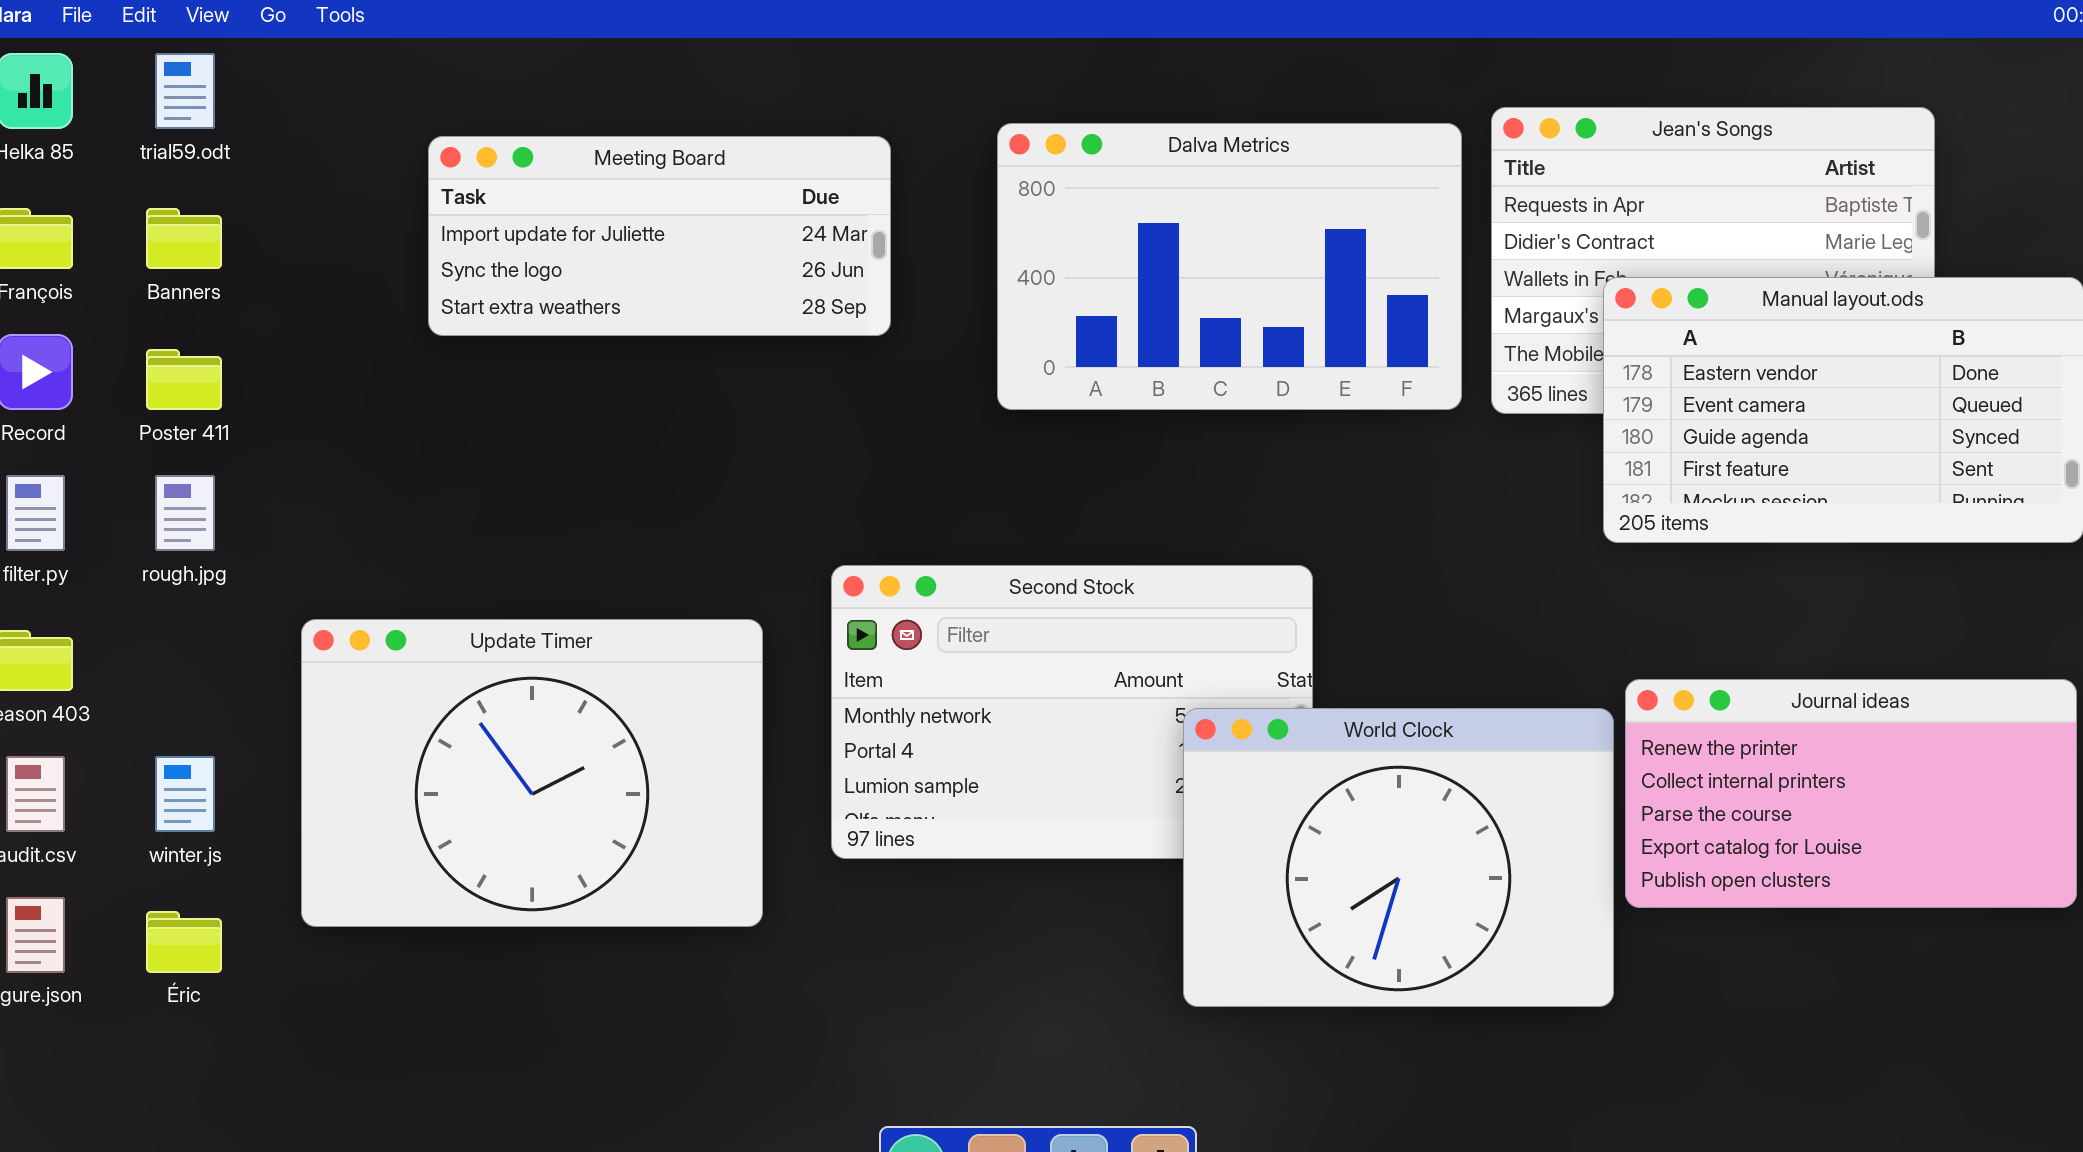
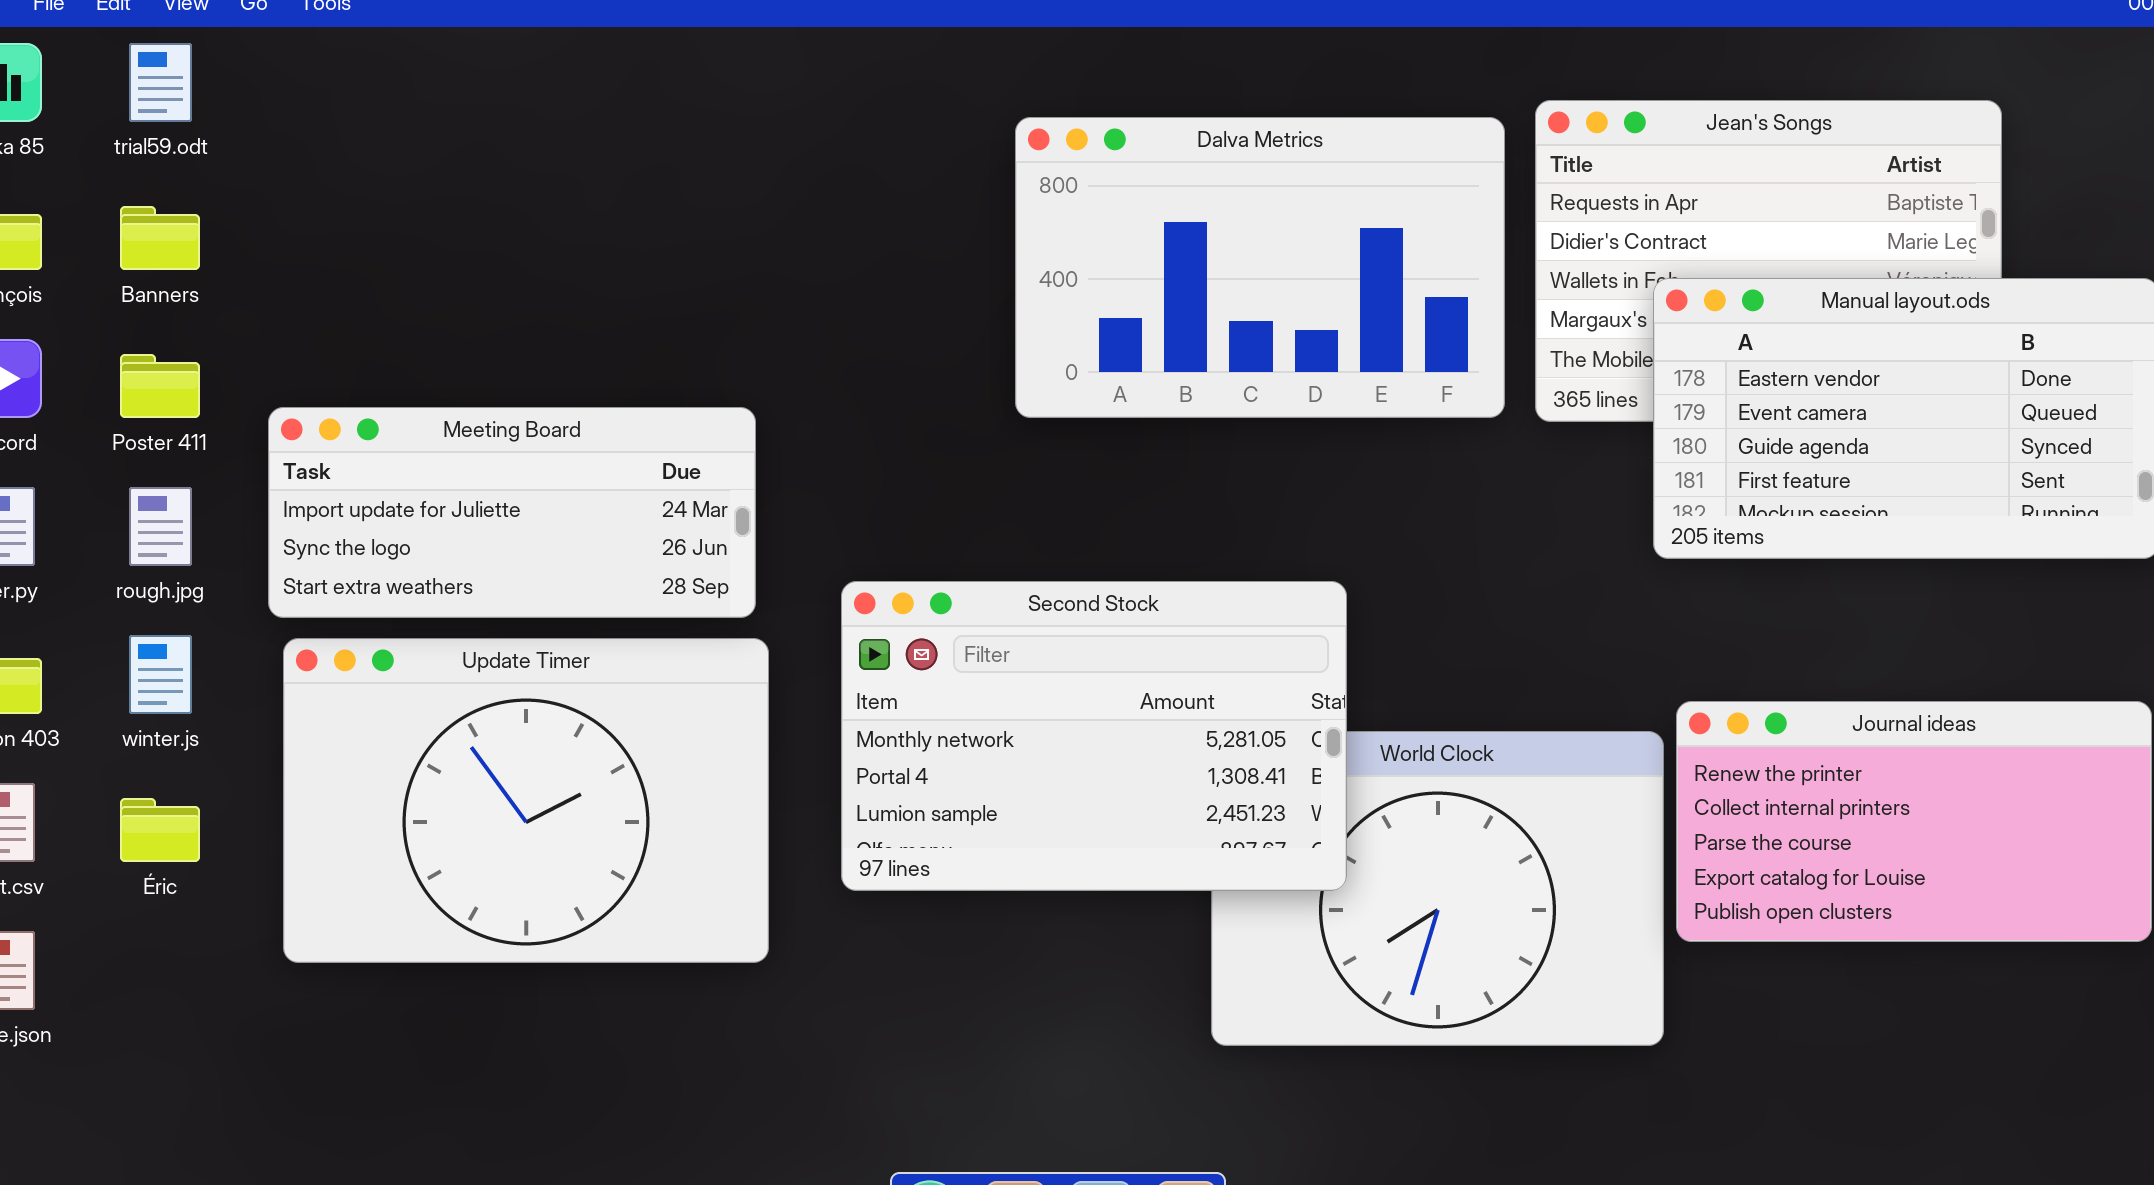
Meeting Board: [428,136,891,336] -> [268,407,756,618], moved
Second Stock: [831,565,1313,859] -> [841,581,1347,891], raised
winter.js: [155,756,215,832] -> [129,635,192,714], moved
Éric: [146,911,222,973] -> [120,798,200,862], moved

